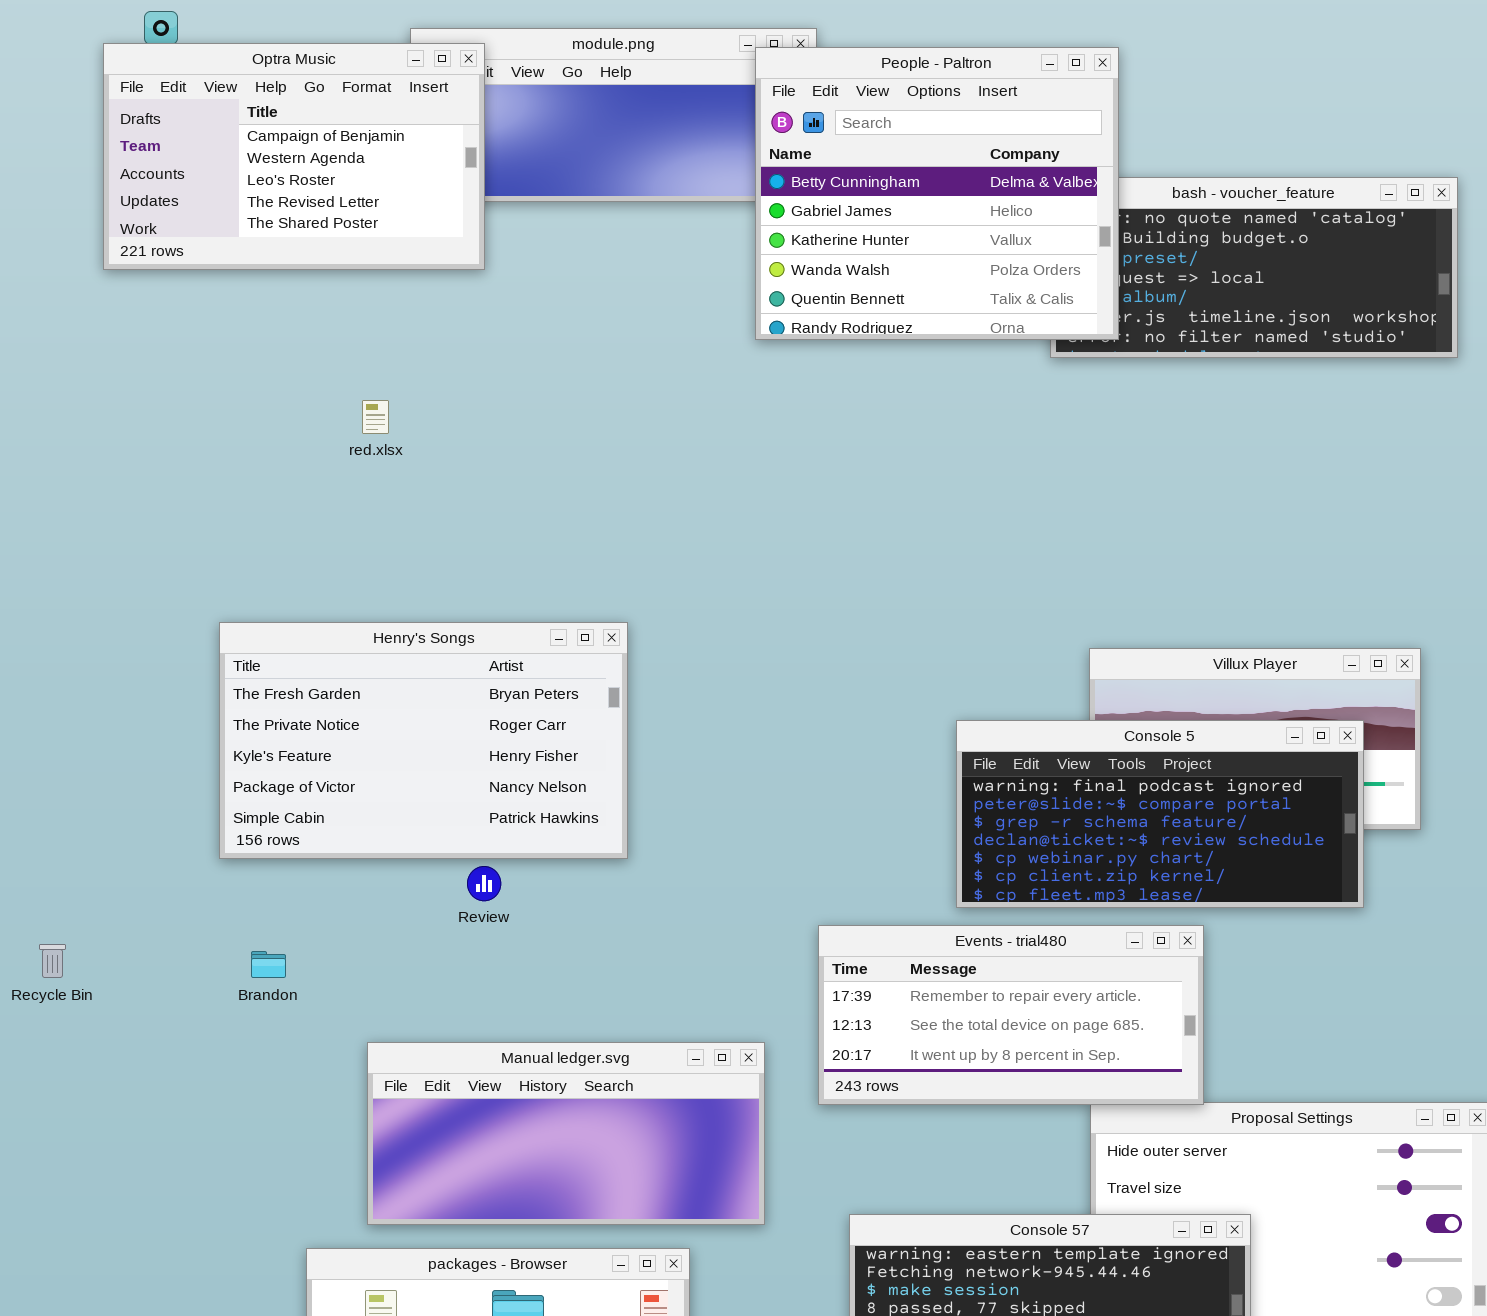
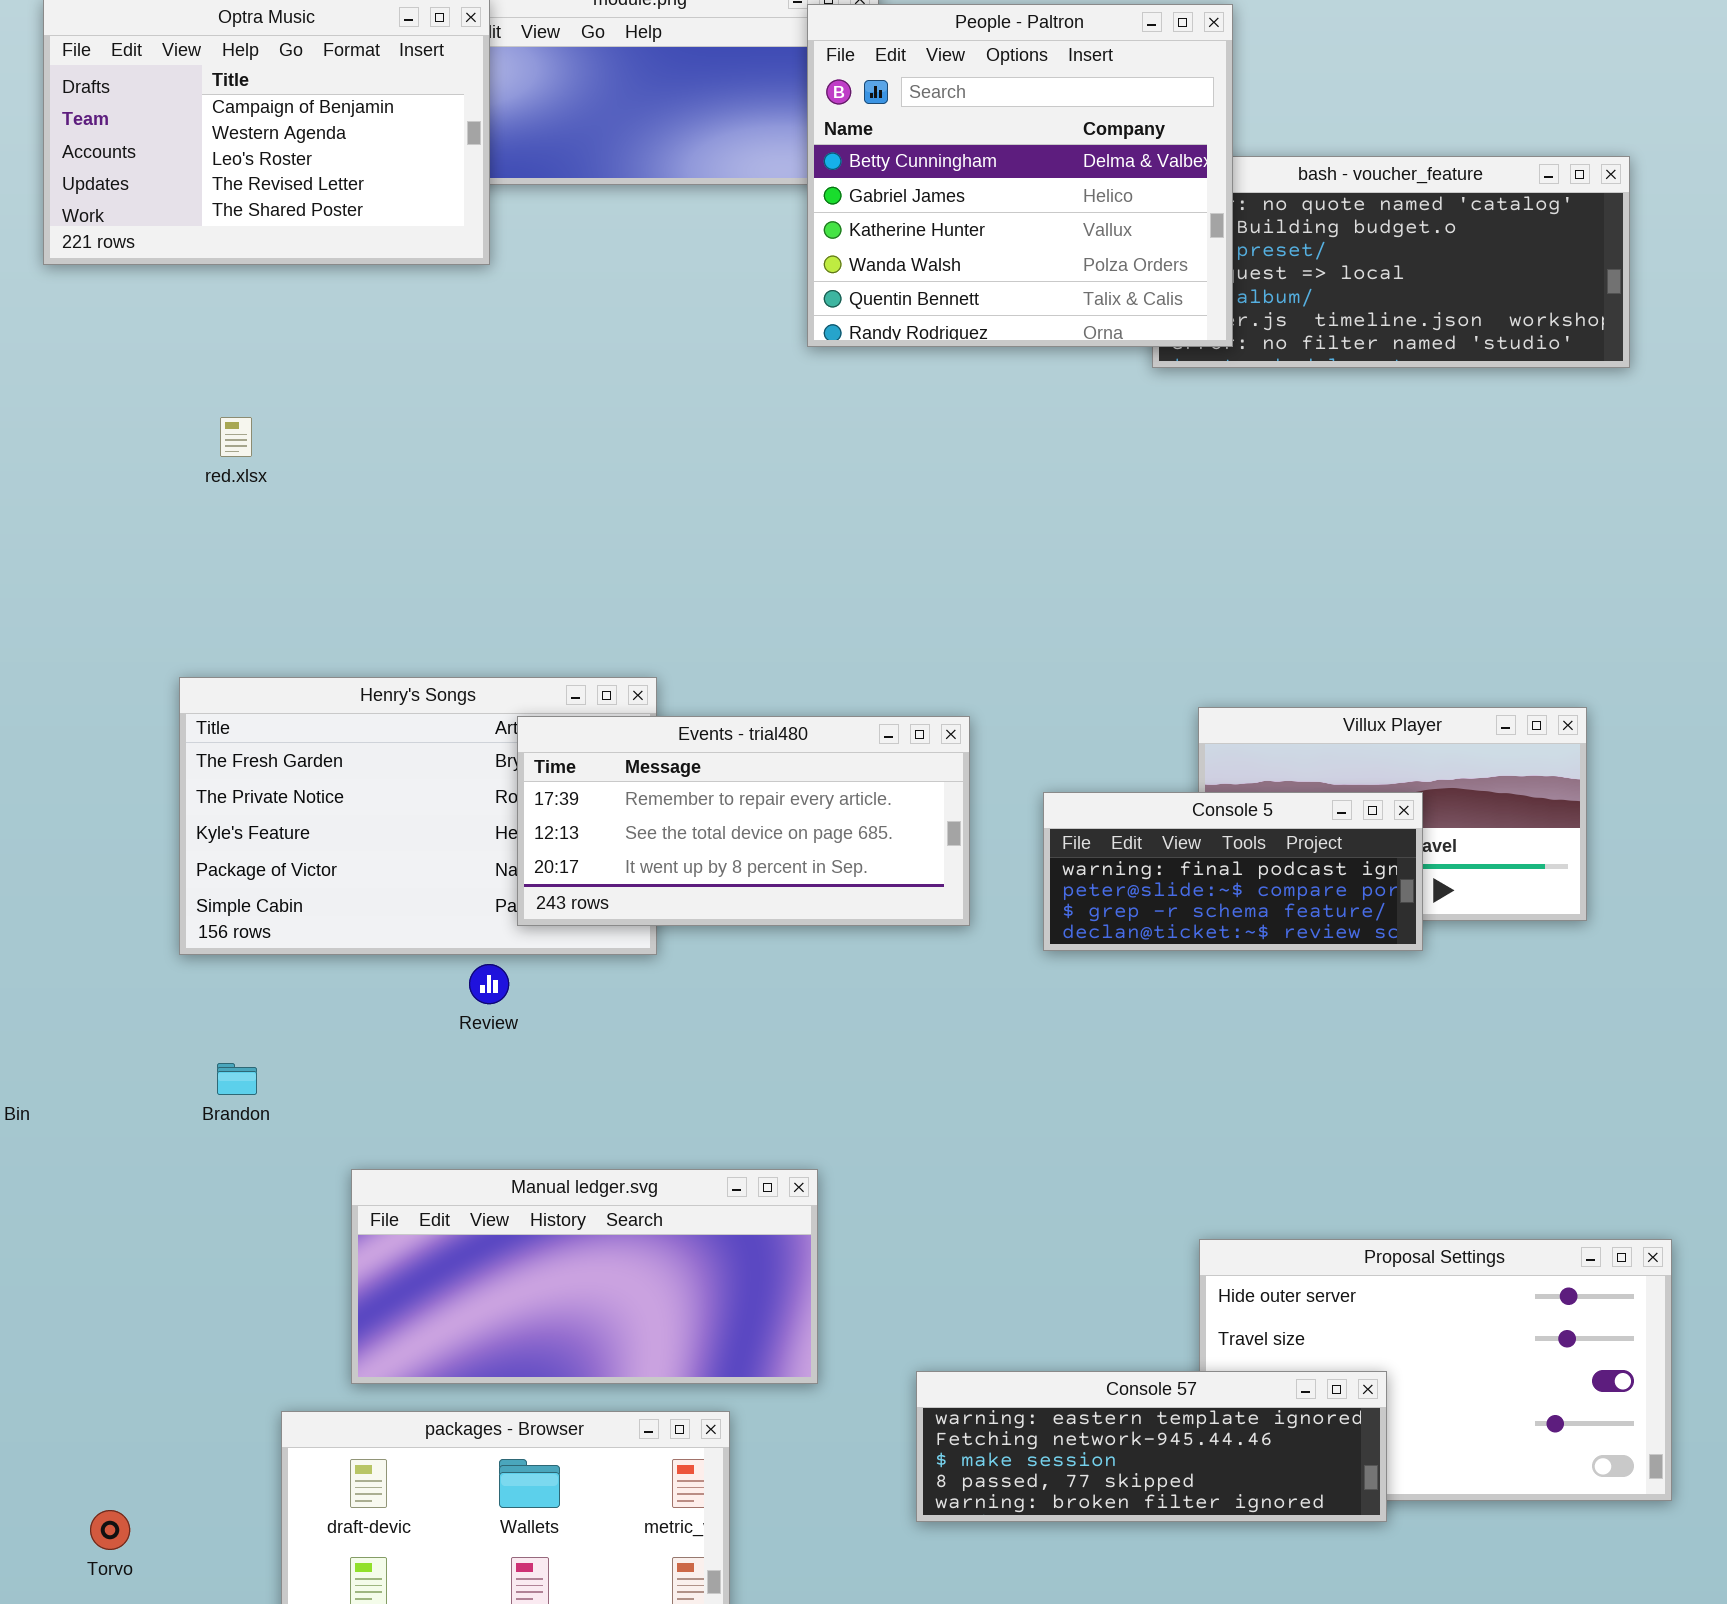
red.xlsx: [362,400,389,434] -> [220,417,252,457], moved
Console 5: [956,720,1364,908] -> [1043,792,1423,951], resized
Events - trial480: [818,925,1204,1105] -> [517,716,970,926], moved

